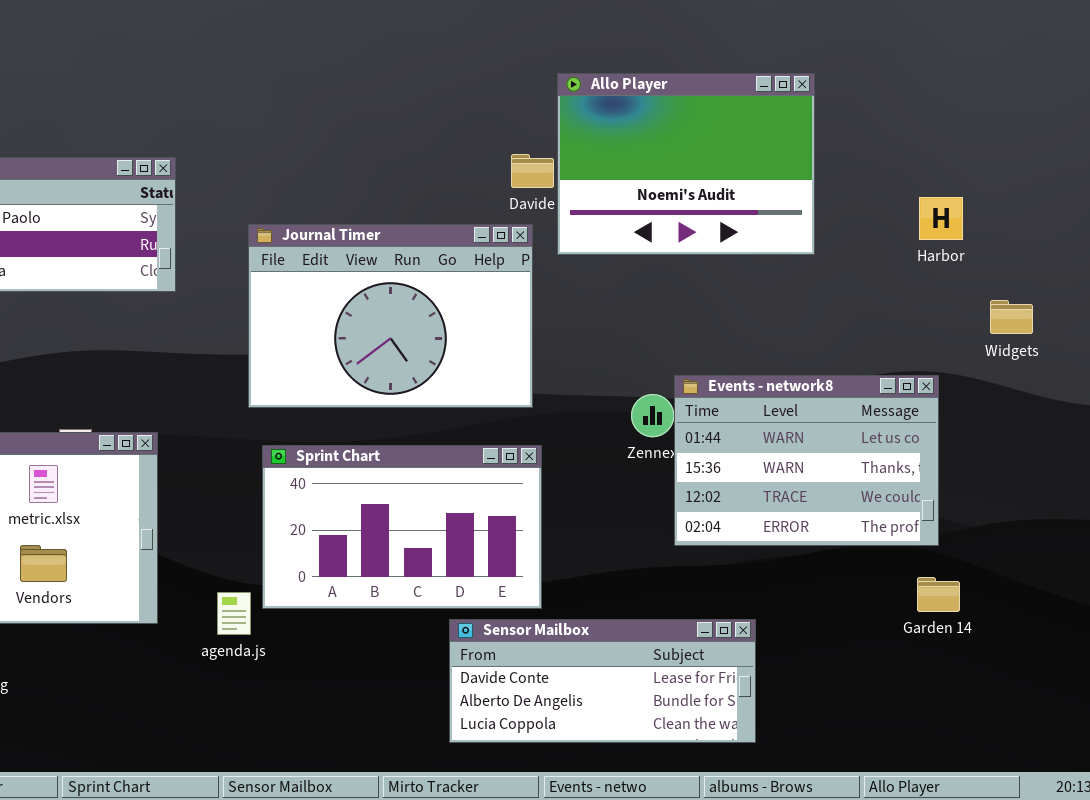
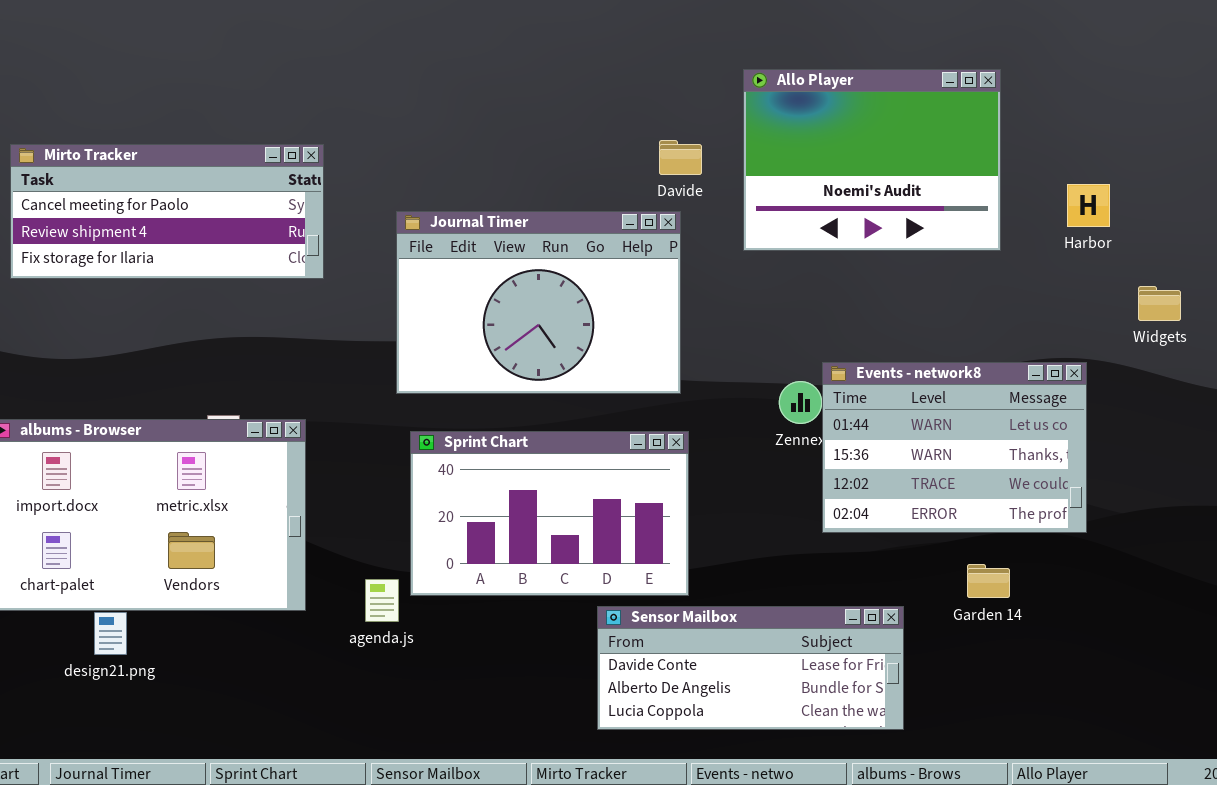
Allo Player: [557,73,815,255] -> [743,69,1001,251], moved
Garden 14: [917,577,960,612] -> [967,564,1010,598], moved

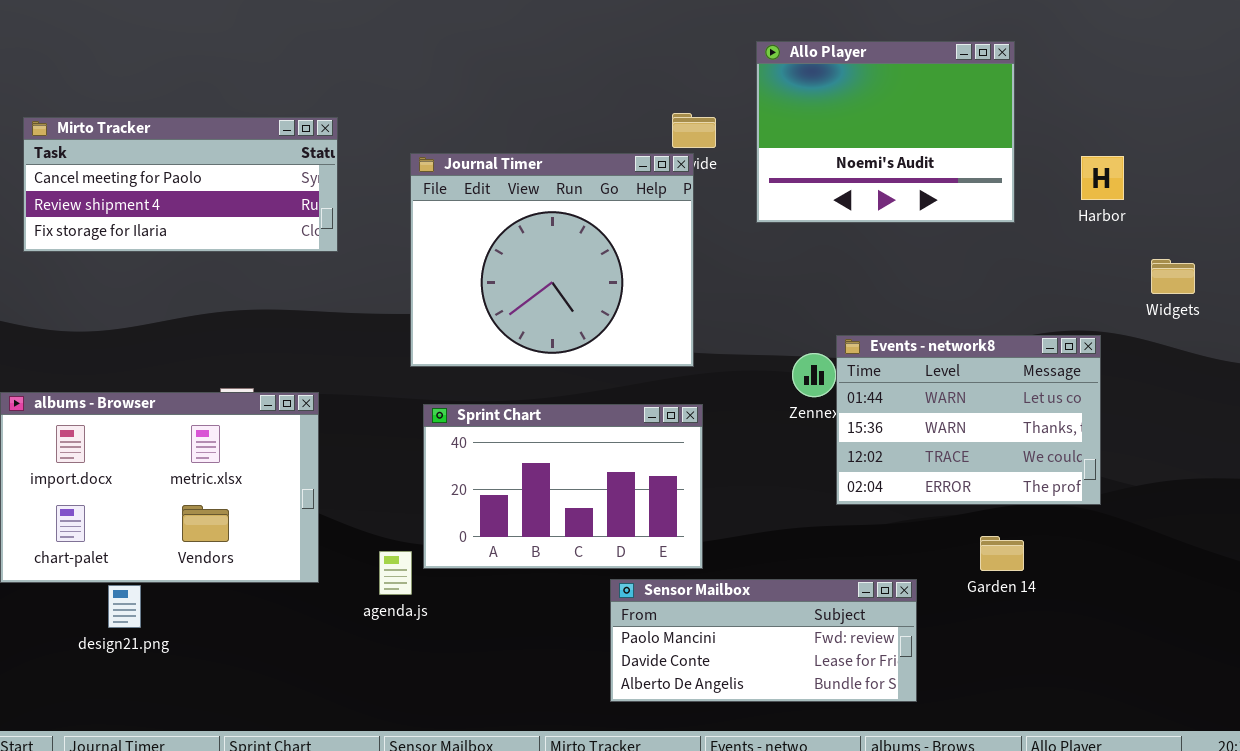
Journal Timer: [396,211,681,394] -> [410,153,694,367], resized
Sensor Mailbox: [597,606,904,730] -> [610,579,917,702], scrolled up 1 row

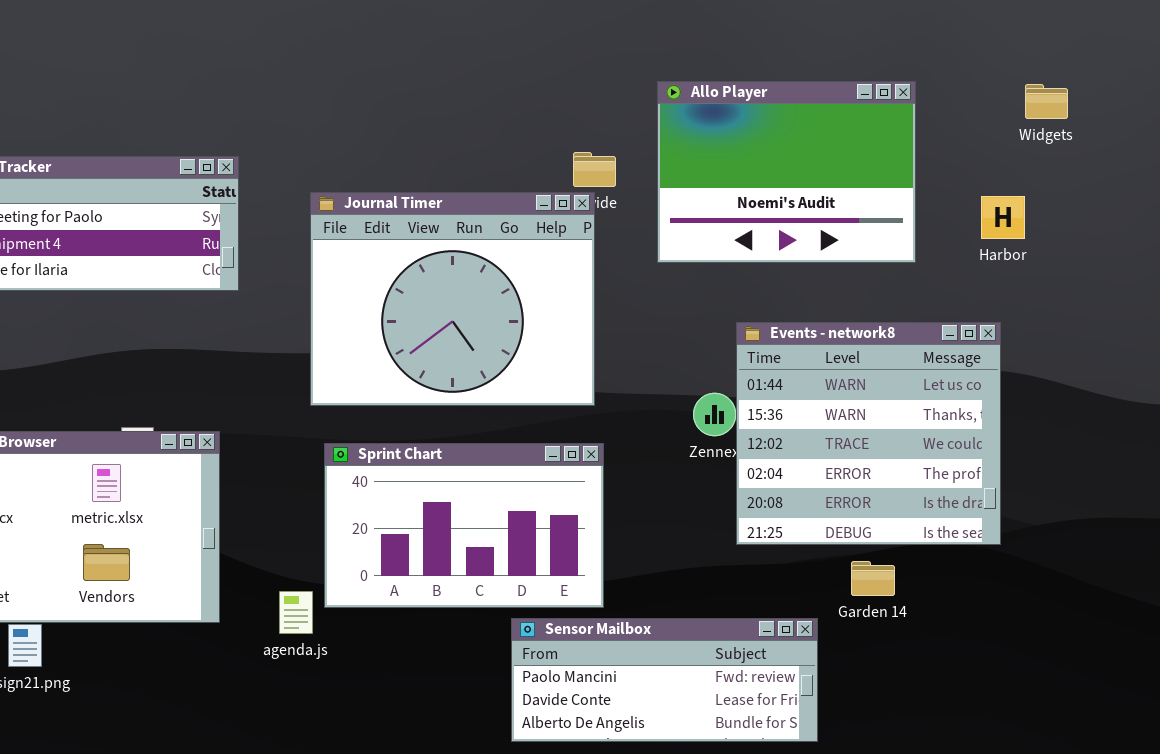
Widgets: [1151,259,1195,294] -> [1025,84,1068,119], moved
Events - network8: [836,335,1101,505] -> [736,322,1001,545], resized
Garden 14: [980,536,1024,571] -> [851,561,895,596], moved

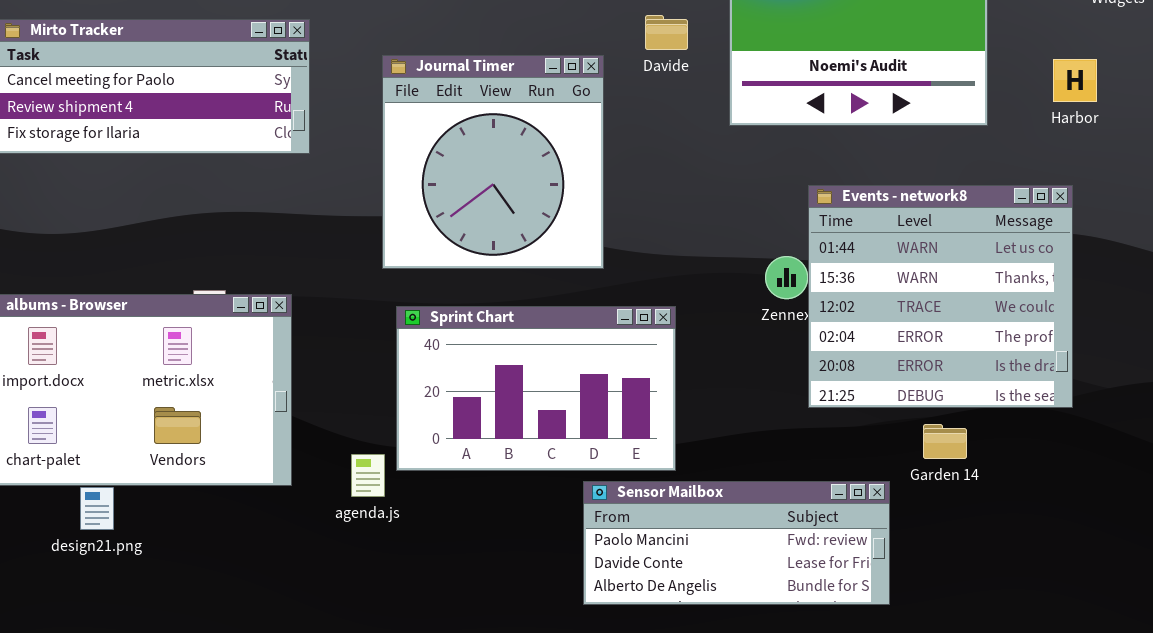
Journal Timer: [310,192,595,406] -> [382,55,604,269], resized

